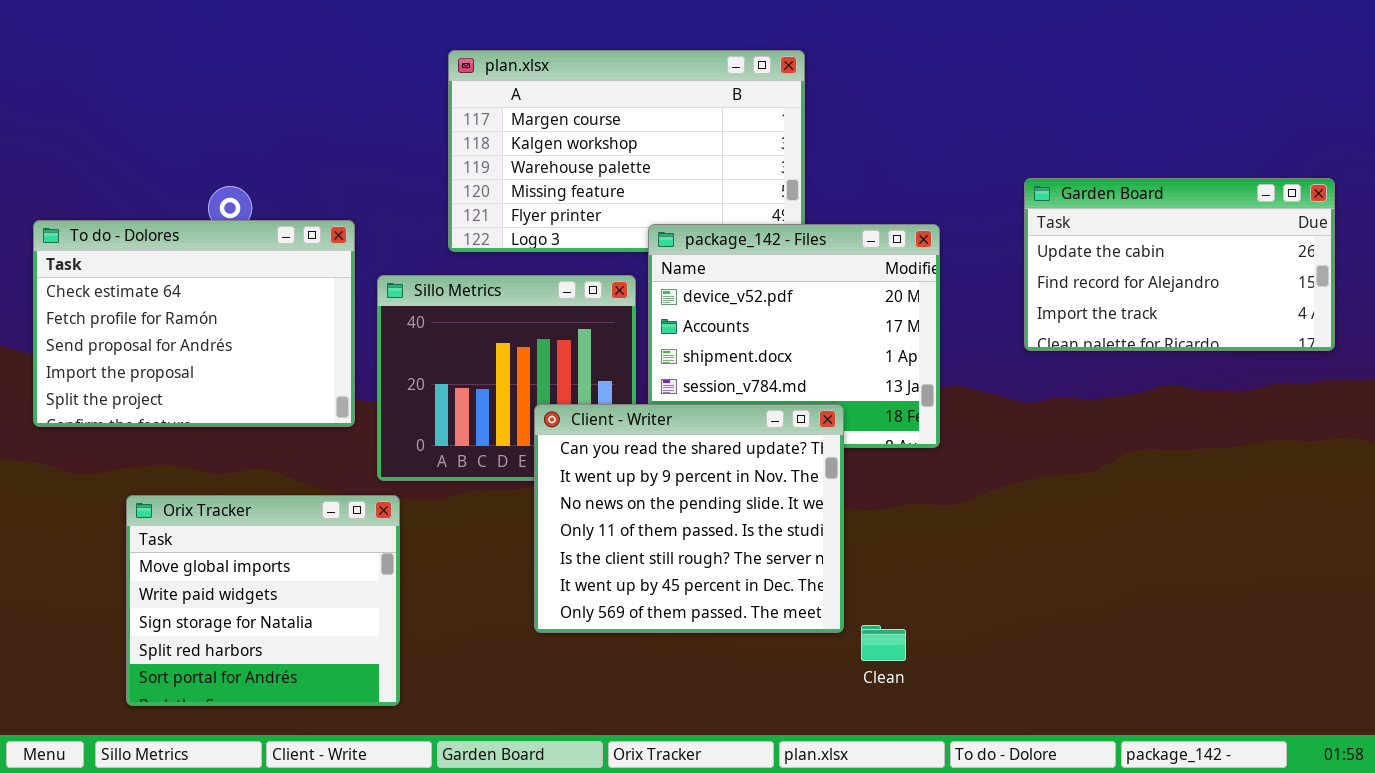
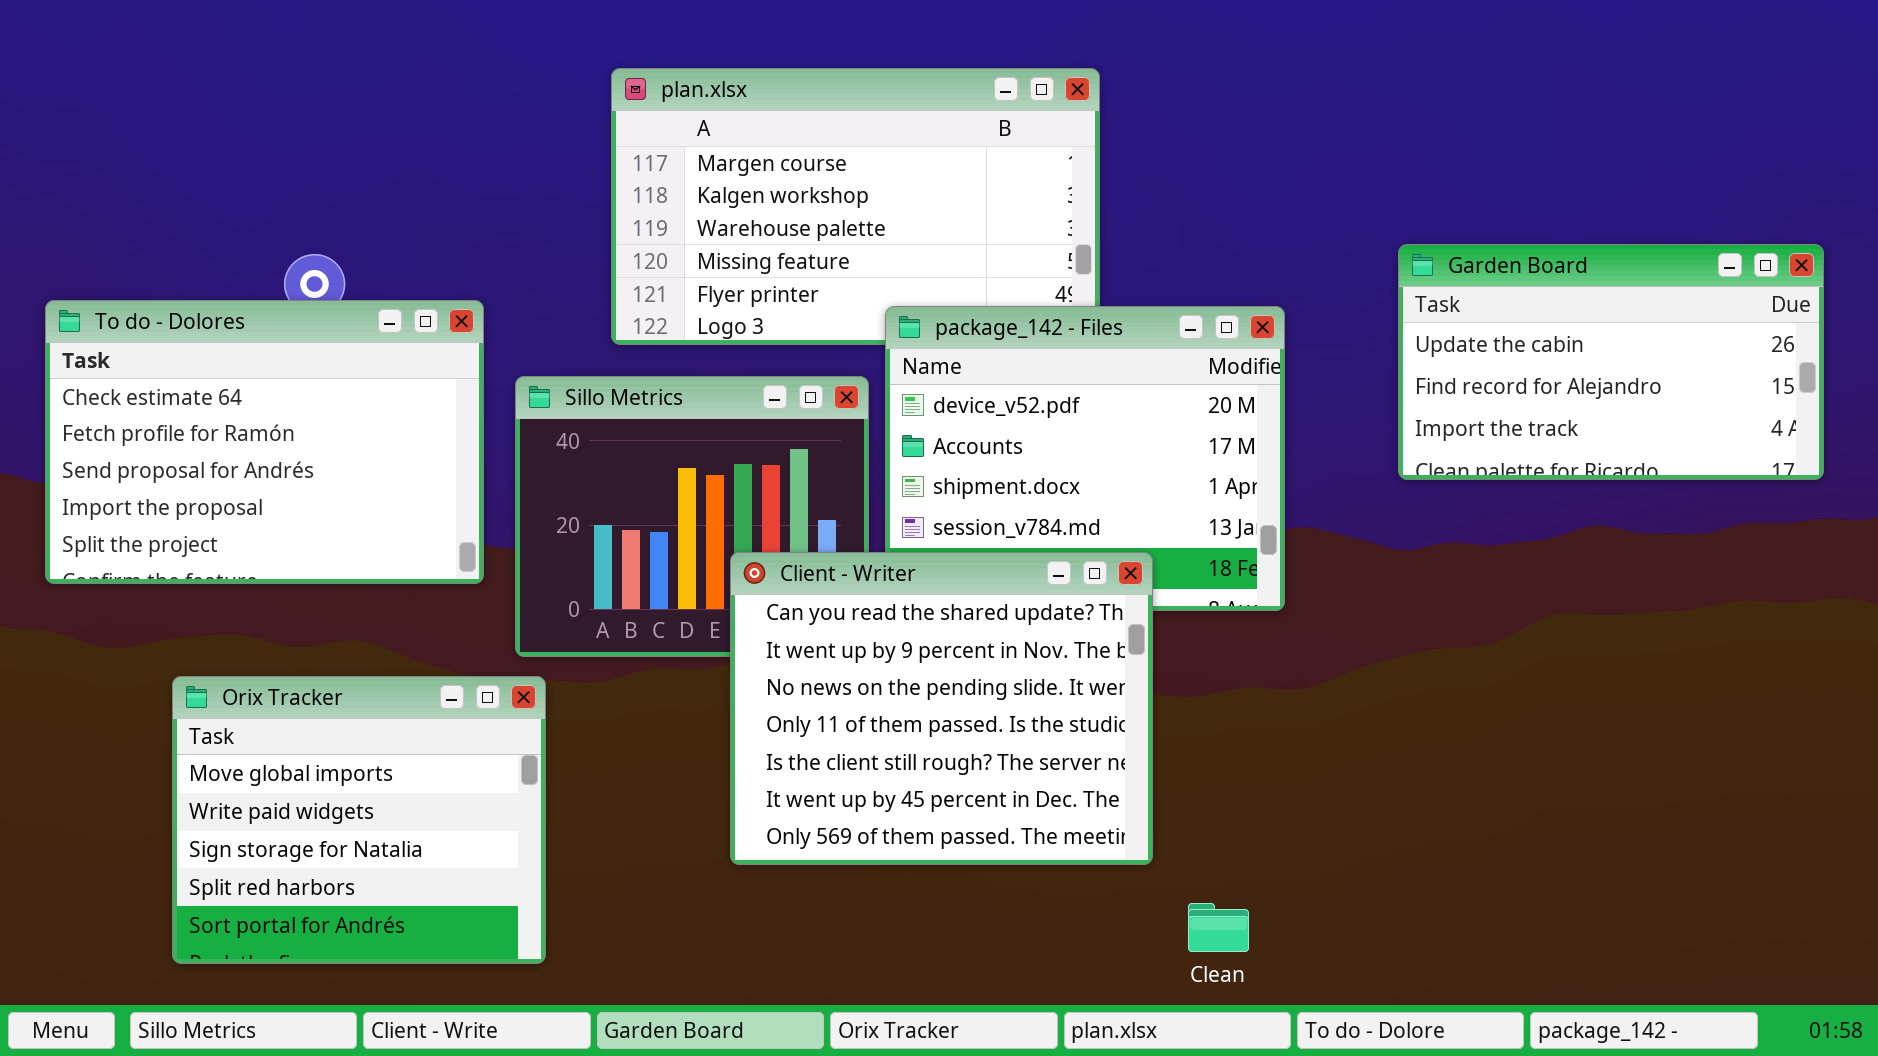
Clean: [861,625,906,661] -> [1188,903,1249,952], moved

